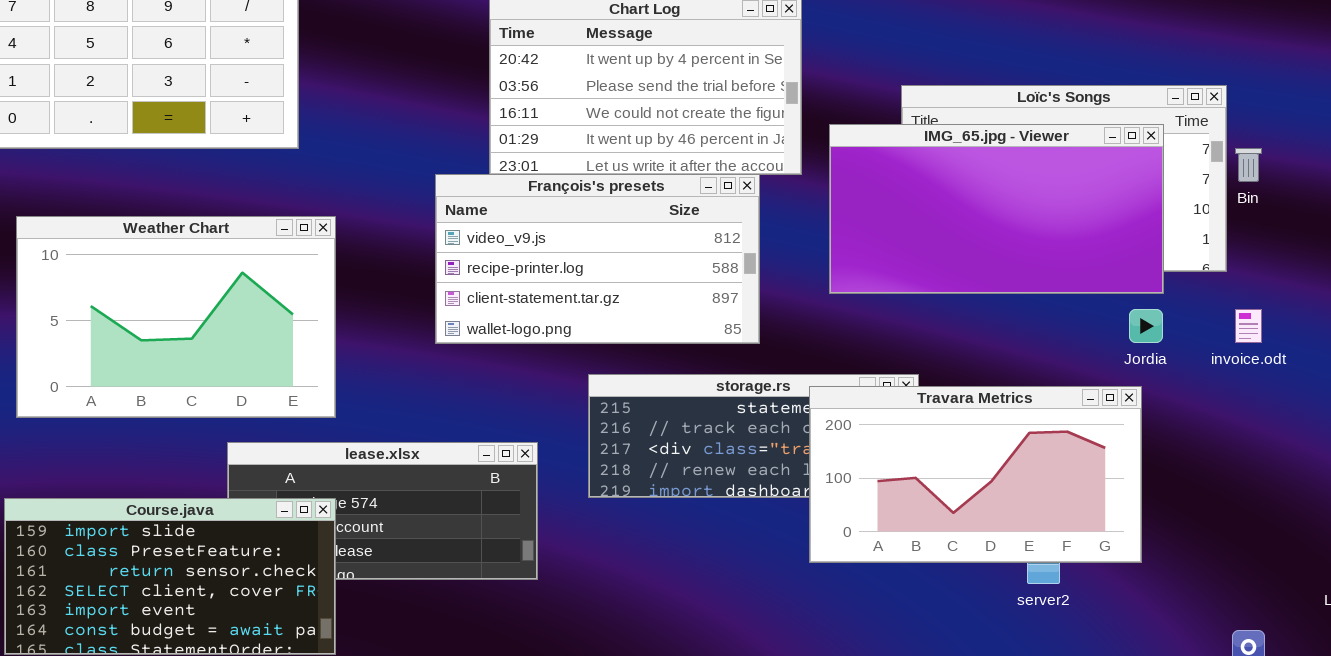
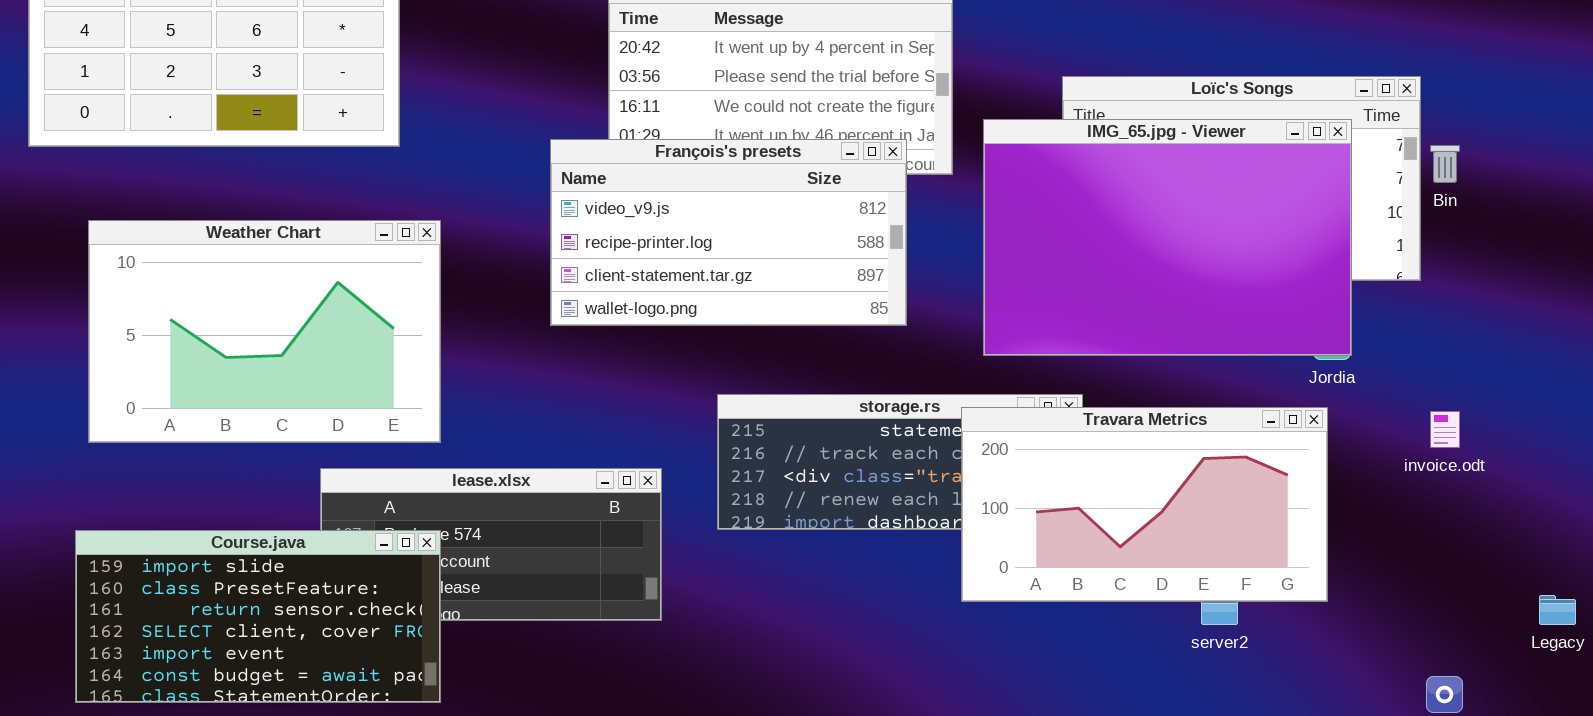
IMG_65.jpg - Viewer: [829,124,1164,294] -> [983,119,1352,356], resized
François's presets: [435,174,760,344] -> [550,139,907,326], moved
invoice.odt: [1235,309,1262,343] -> [1430,411,1460,448], moved

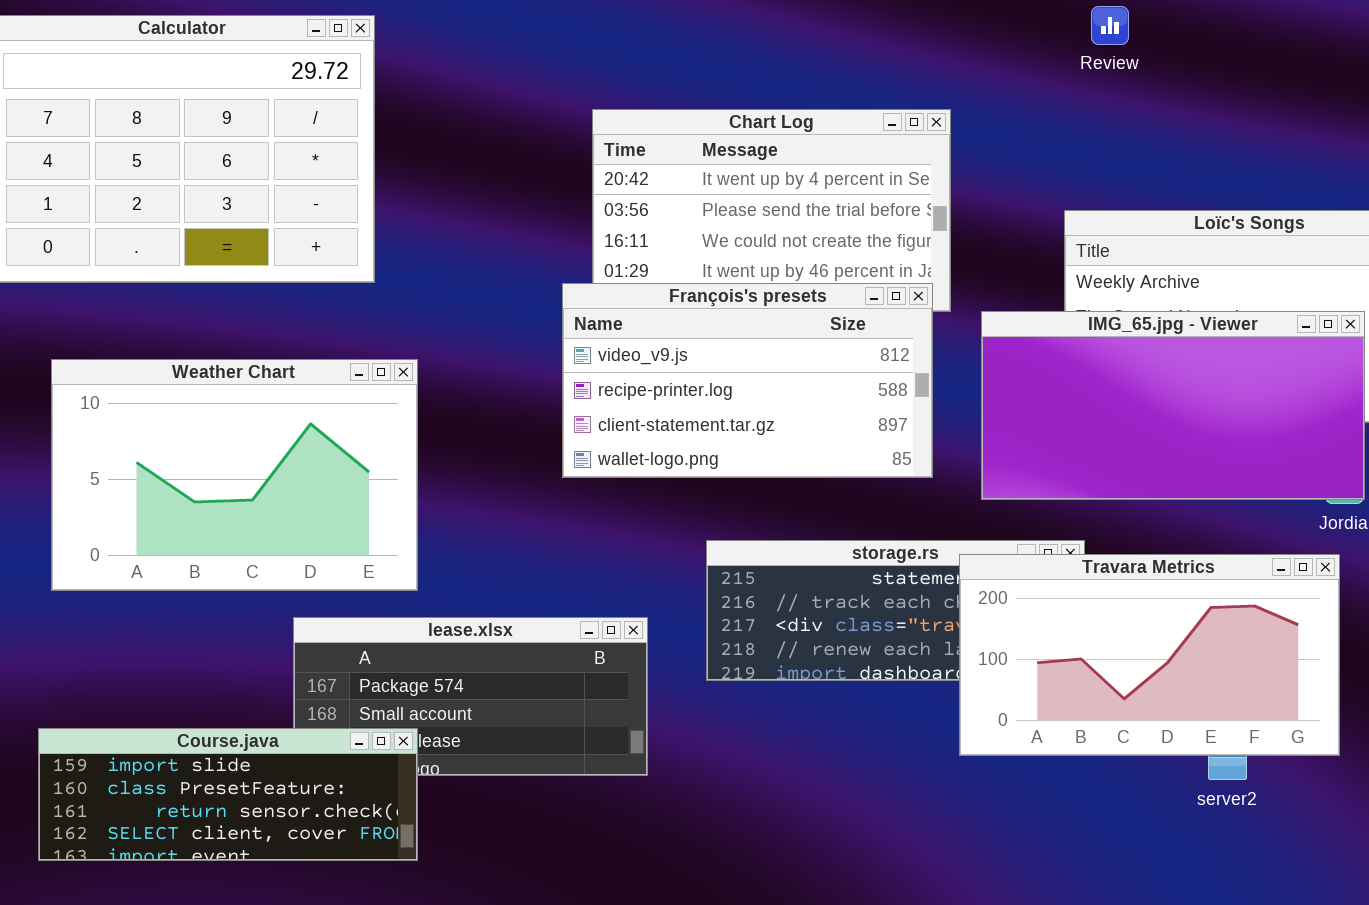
IMG_65.jpg - Viewer: [983,119,1352,356] -> [981,311,1365,500], resized
François's presets: [550,139,907,326] -> [562,283,933,478], moved
Course.java: [75,530,441,703] -> [38,728,418,861], resized

